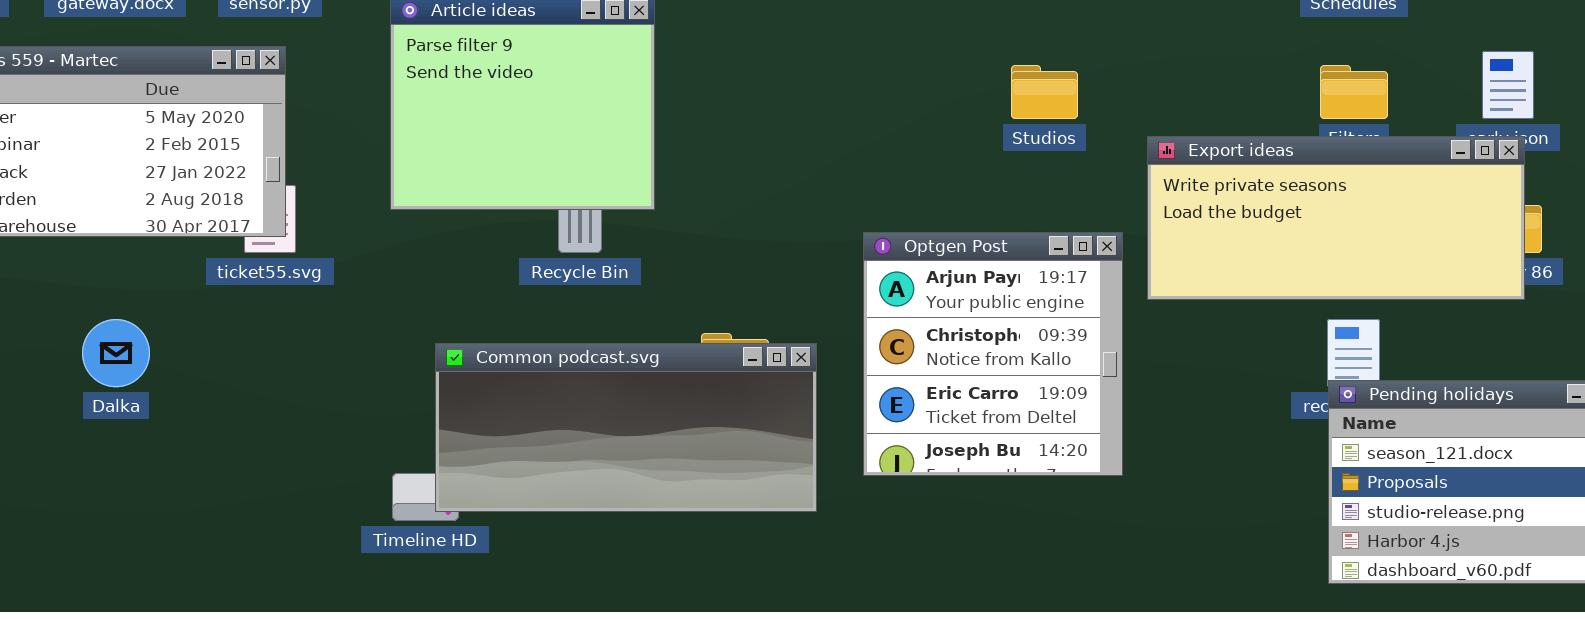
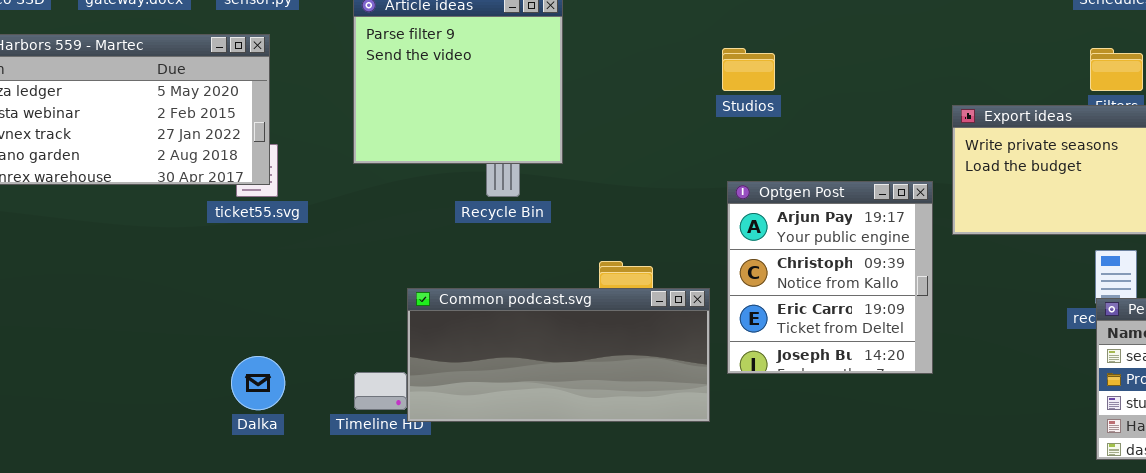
Studios: [1011,65,1078,119] -> [722,48,775,91], moved
Dalka: [82,319,150,387] -> [231,356,285,410], moved
Common podcast.svg: [435,343,817,512] -> [407,288,710,422], moved

